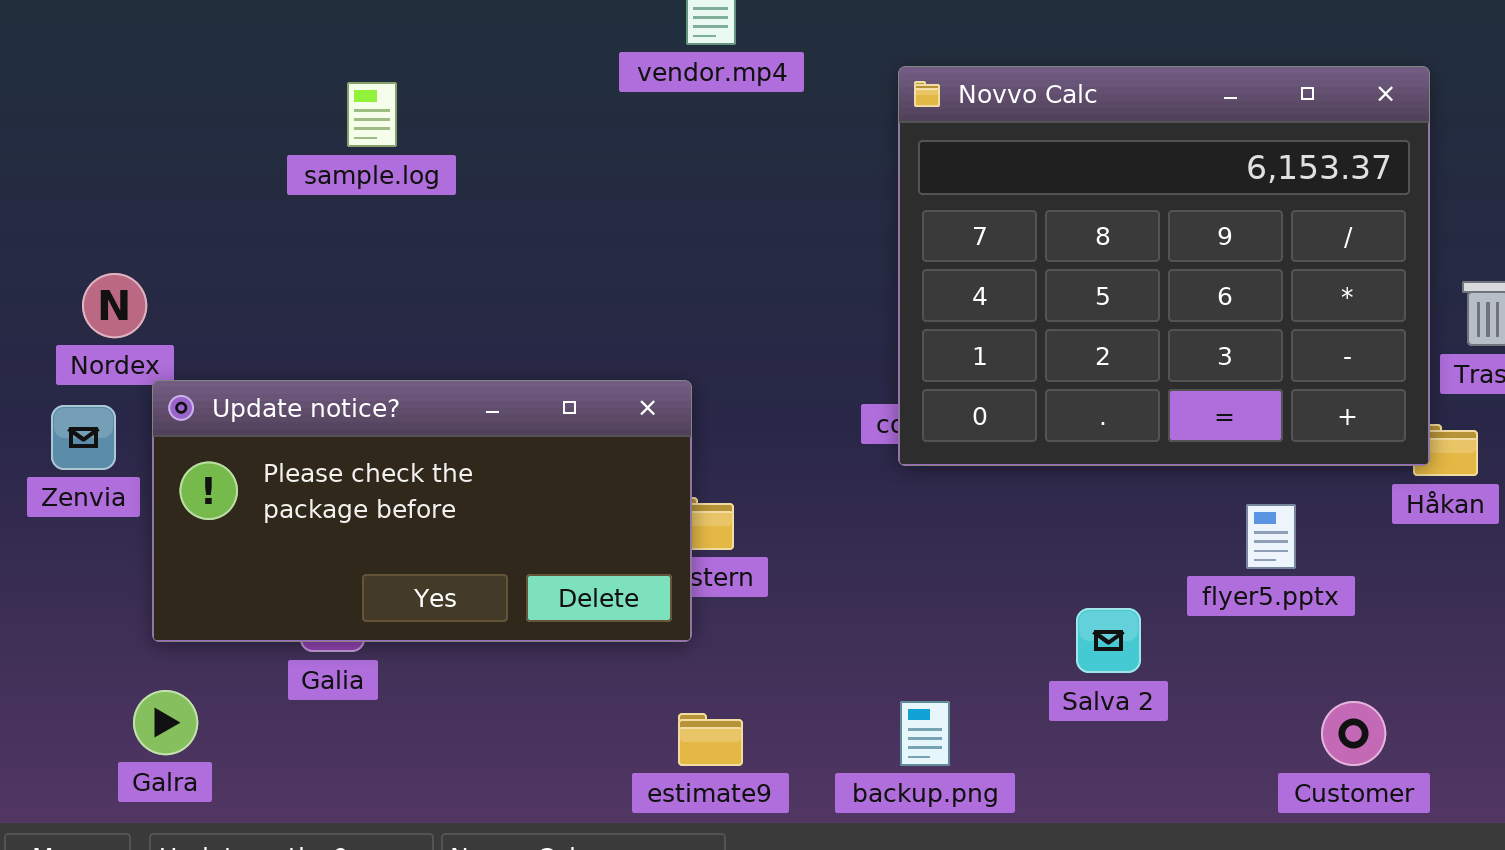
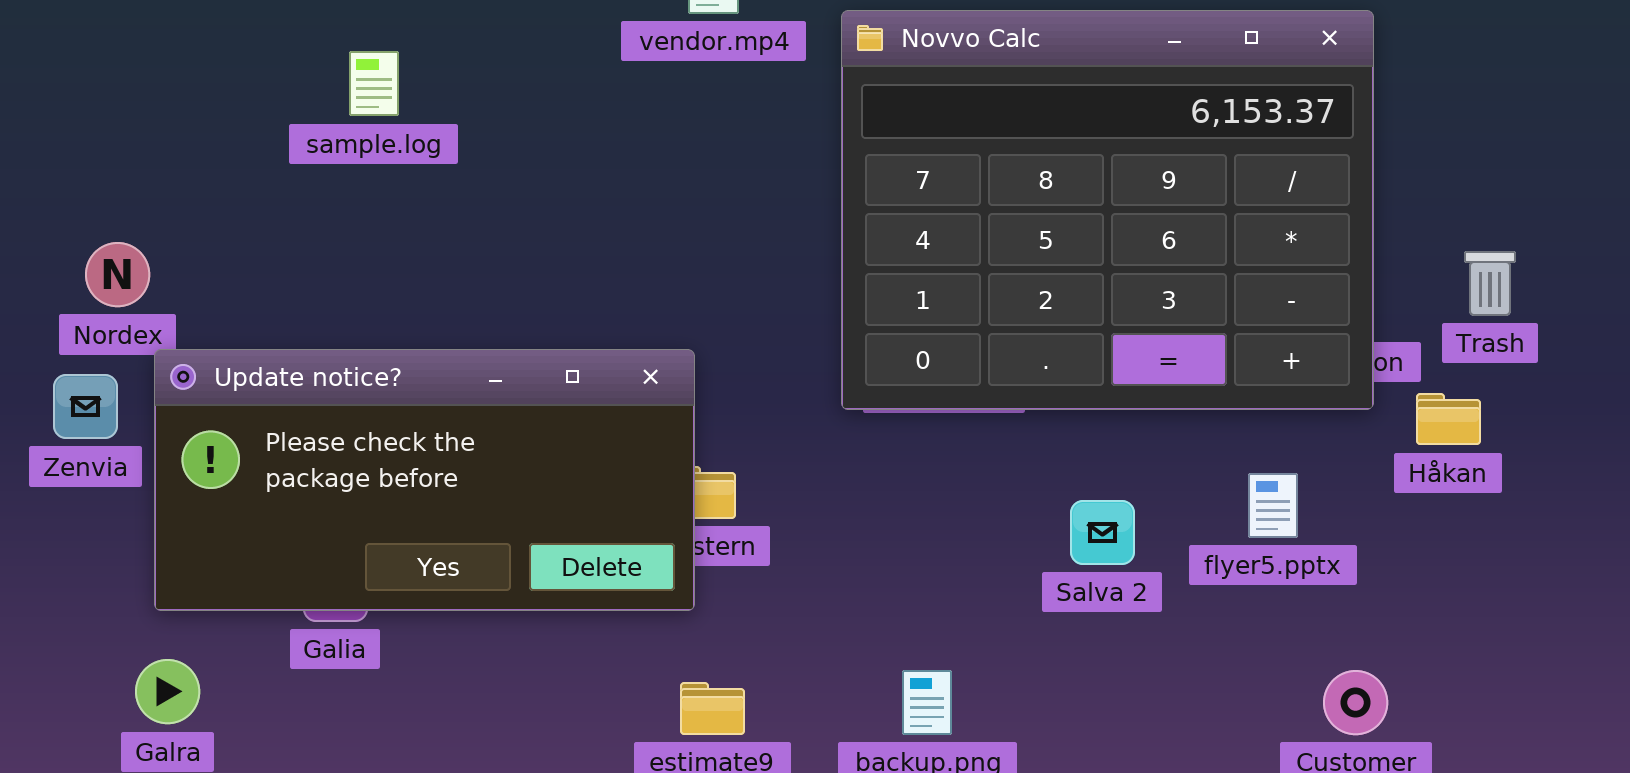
Novvo Calc: [898,66,1430,466] -> [841,10,1374,410], moved
Salva 2: [1076,608,1141,673] -> [1070,500,1135,565], moved

